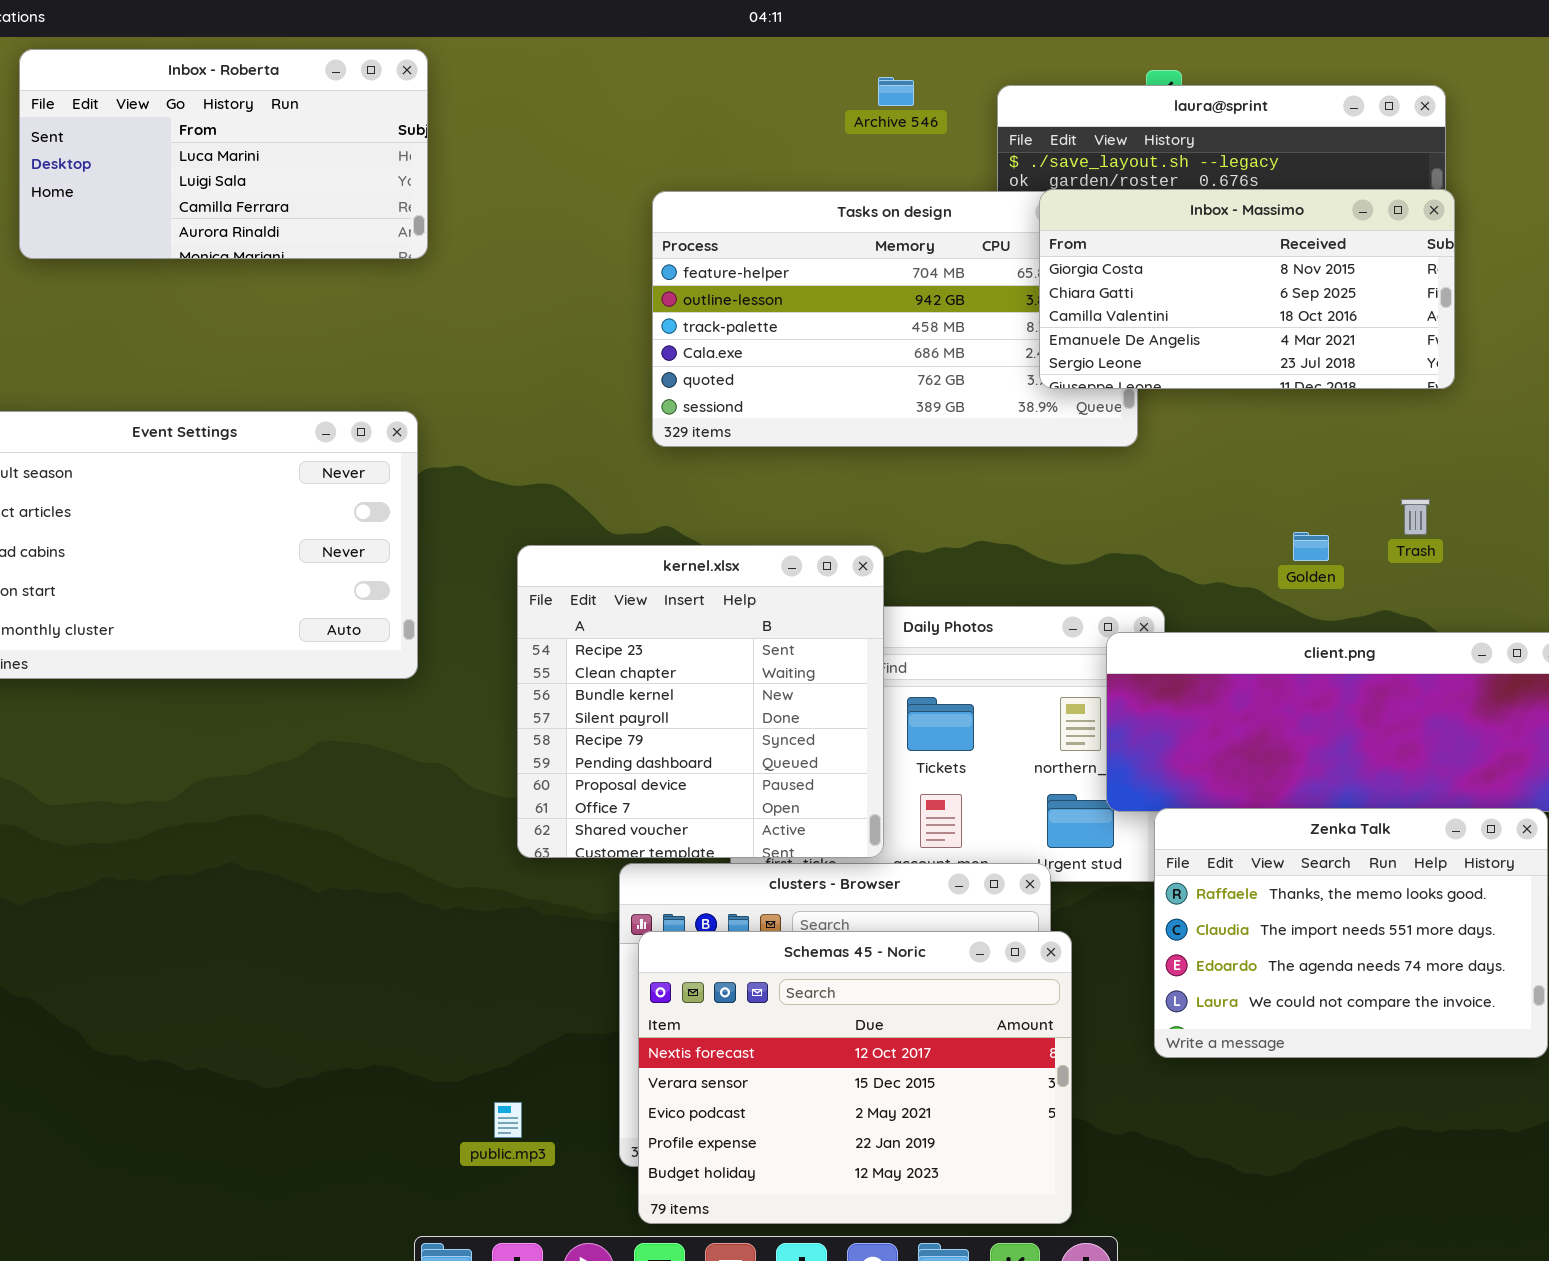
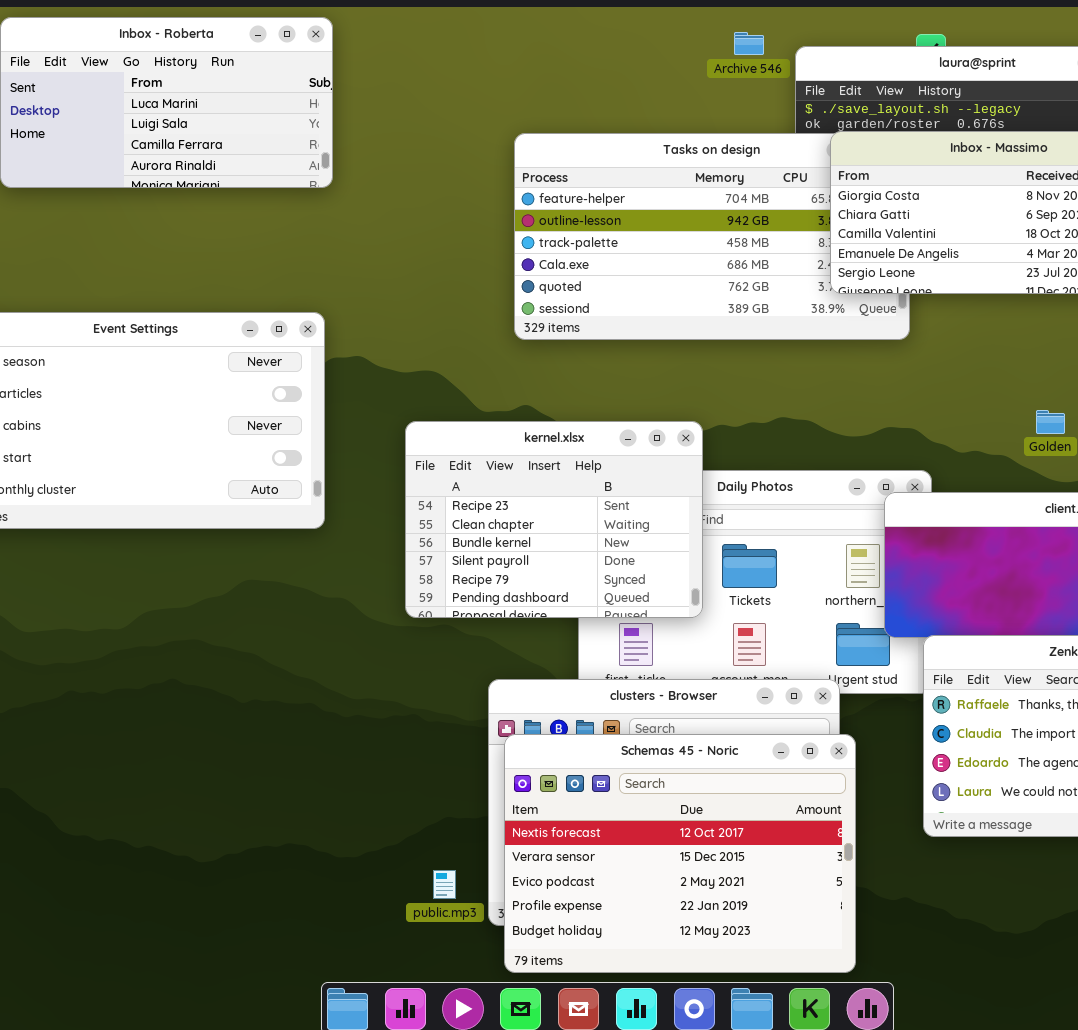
Archive 546: [878,77,914,106] -> [734,32,764,55], moved
kernel.xlsx: [517,545,884,858] -> [405,421,703,618], resized
public.mp3: [494,1102,522,1138] -> [433,870,456,899], moved

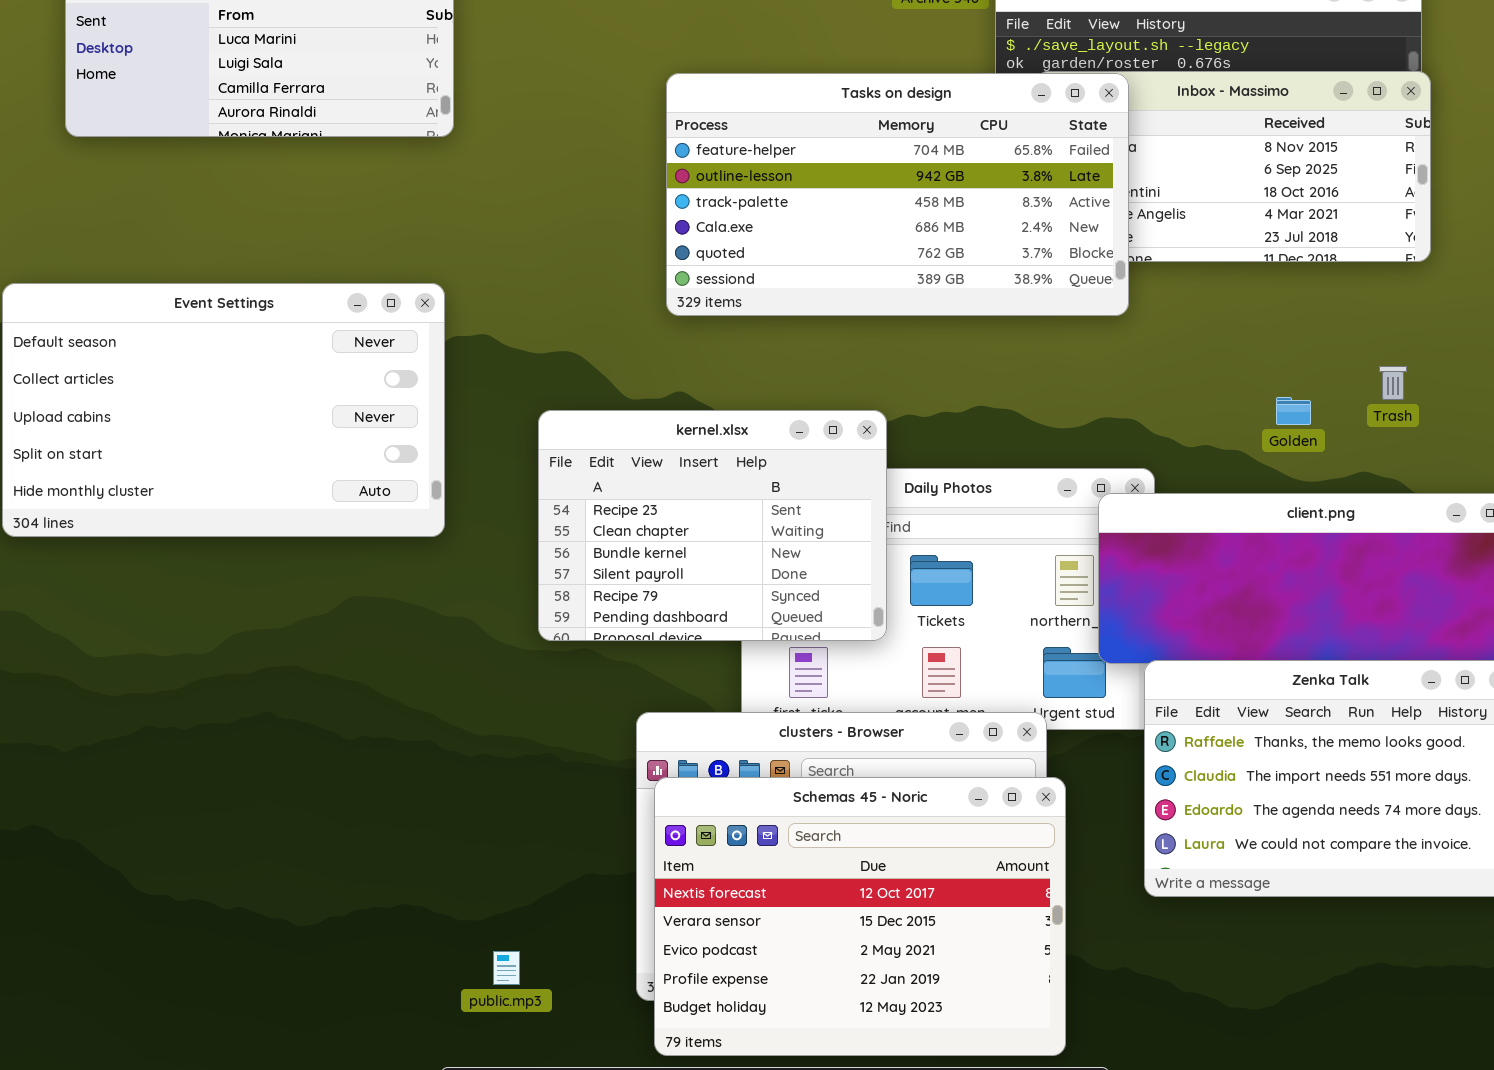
Tasks on design: [514,133,910,340] -> [666,73,1129,316], raised
public.mp3: [433,870,456,899] -> [493,951,520,985], moved

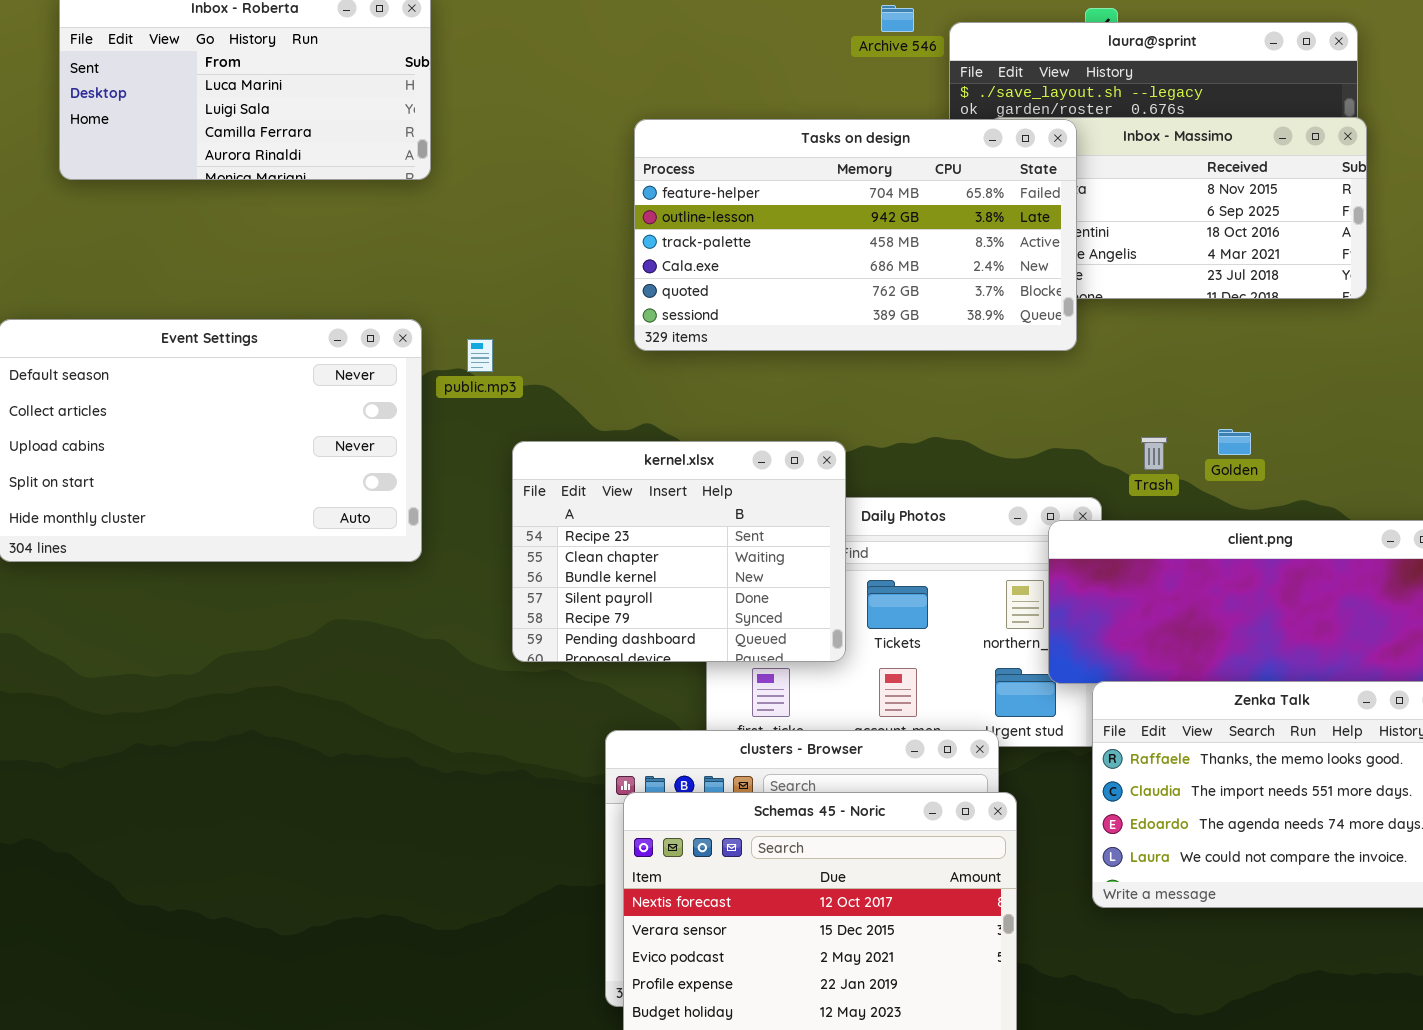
Trash: [1379,366,1407,400] -> [1141,437,1167,470], moved
public.mp3: [493,951,520,985] -> [467,339,493,372], moved

